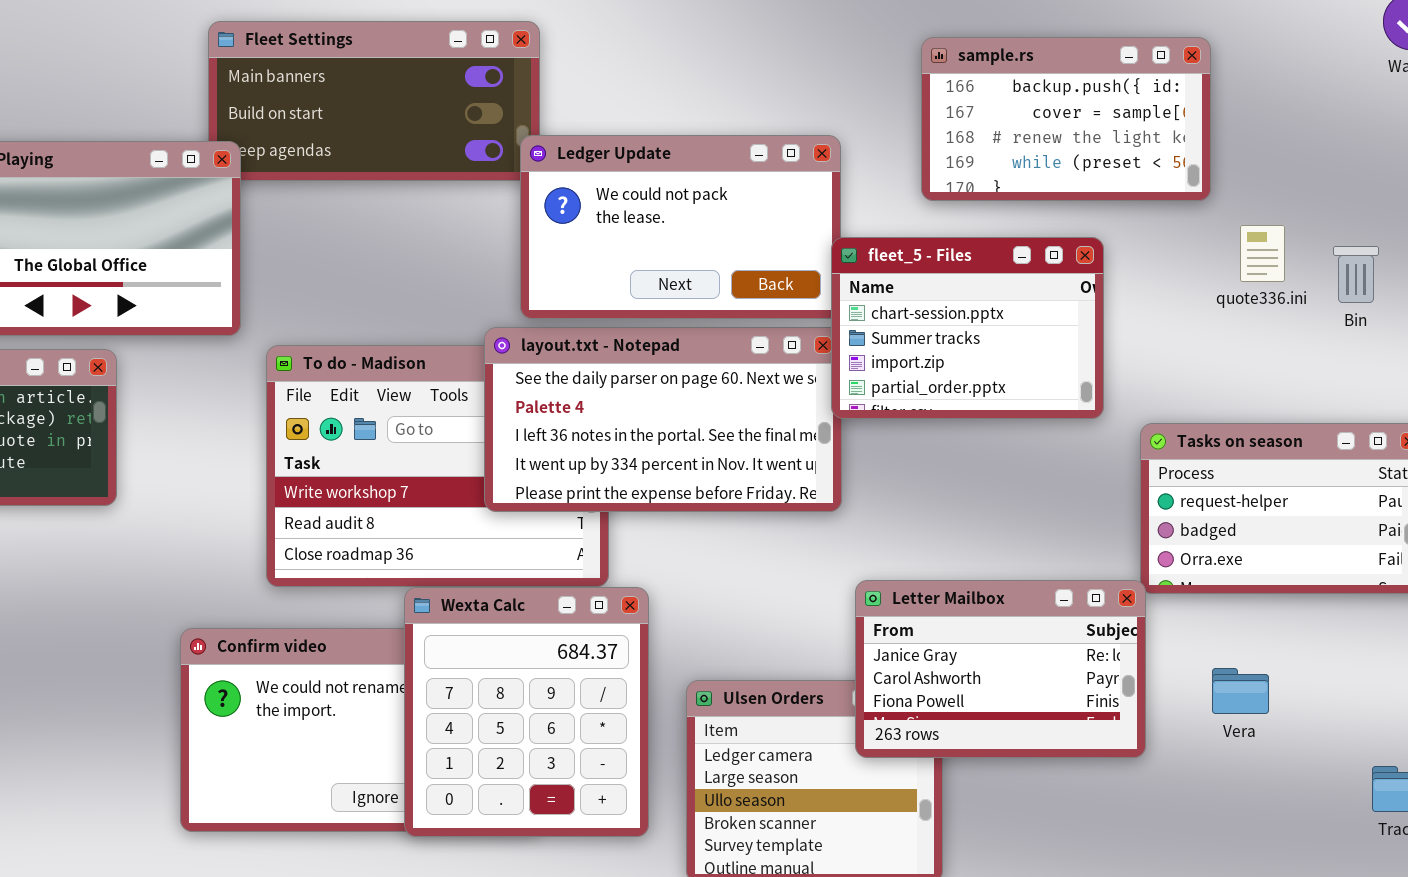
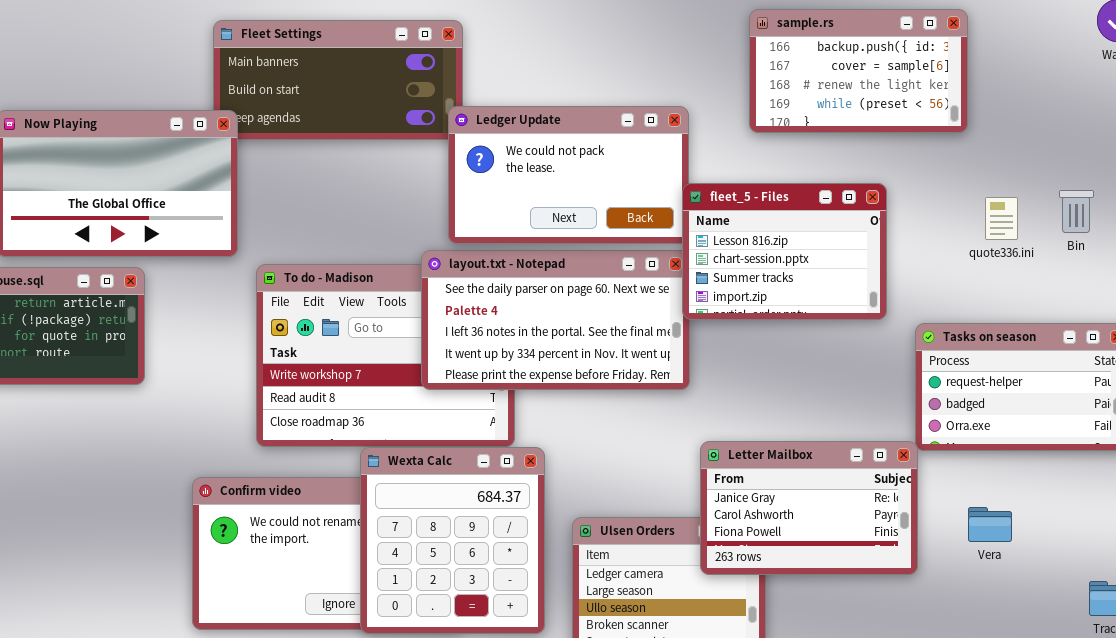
sample.rs: [921,37,1211,201] -> [749,9,968,133], moved
quote336.ini: [1240,225,1285,282] -> [985,197,1018,240], moved
fleet_5 - Files: [831,237,1104,419] -> [682,183,887,320], scrolled up 1 row

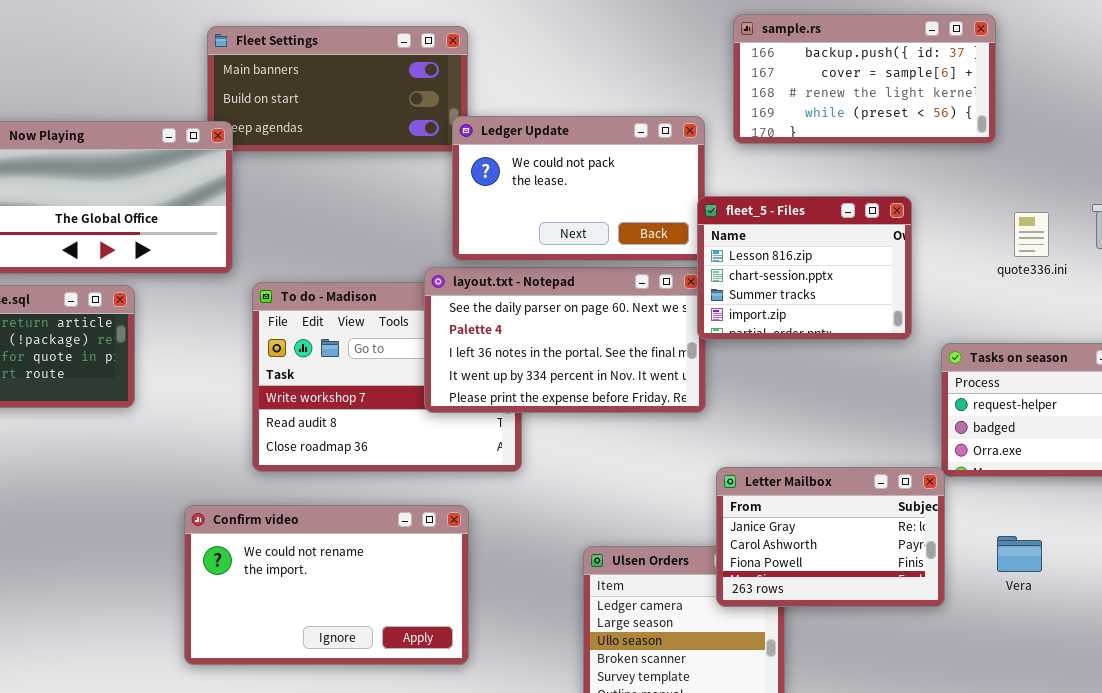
sample.rs: [749,9,968,133] -> [733,14,996,144], resized
Wexta Calc: [360,447,545,634] -> none, closed

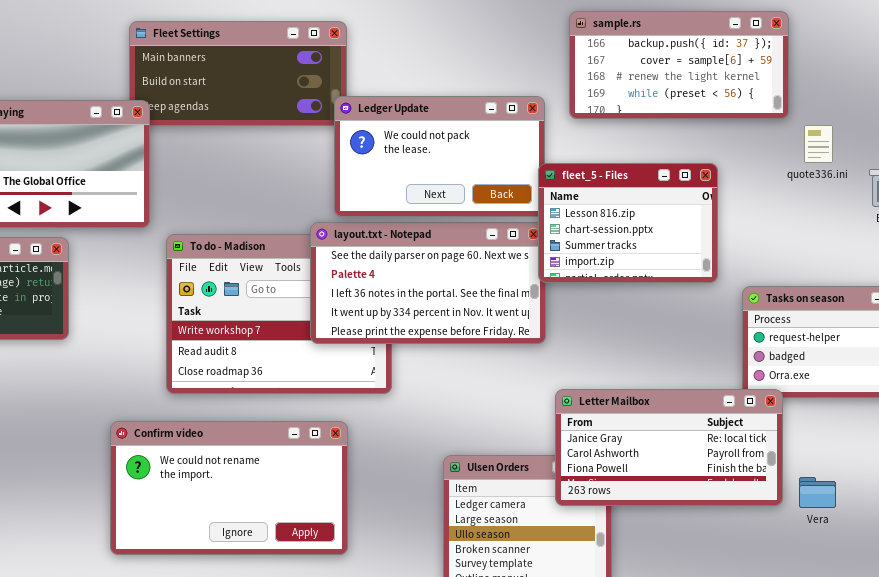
quote336.ini: [1014,212,1049,257] -> [804,125,833,163], moved
Letter Mailbox: [716,467,945,607] -> [555,389,783,506], resized
Vera: [997,536,1042,572] -> [799,477,836,508], moved

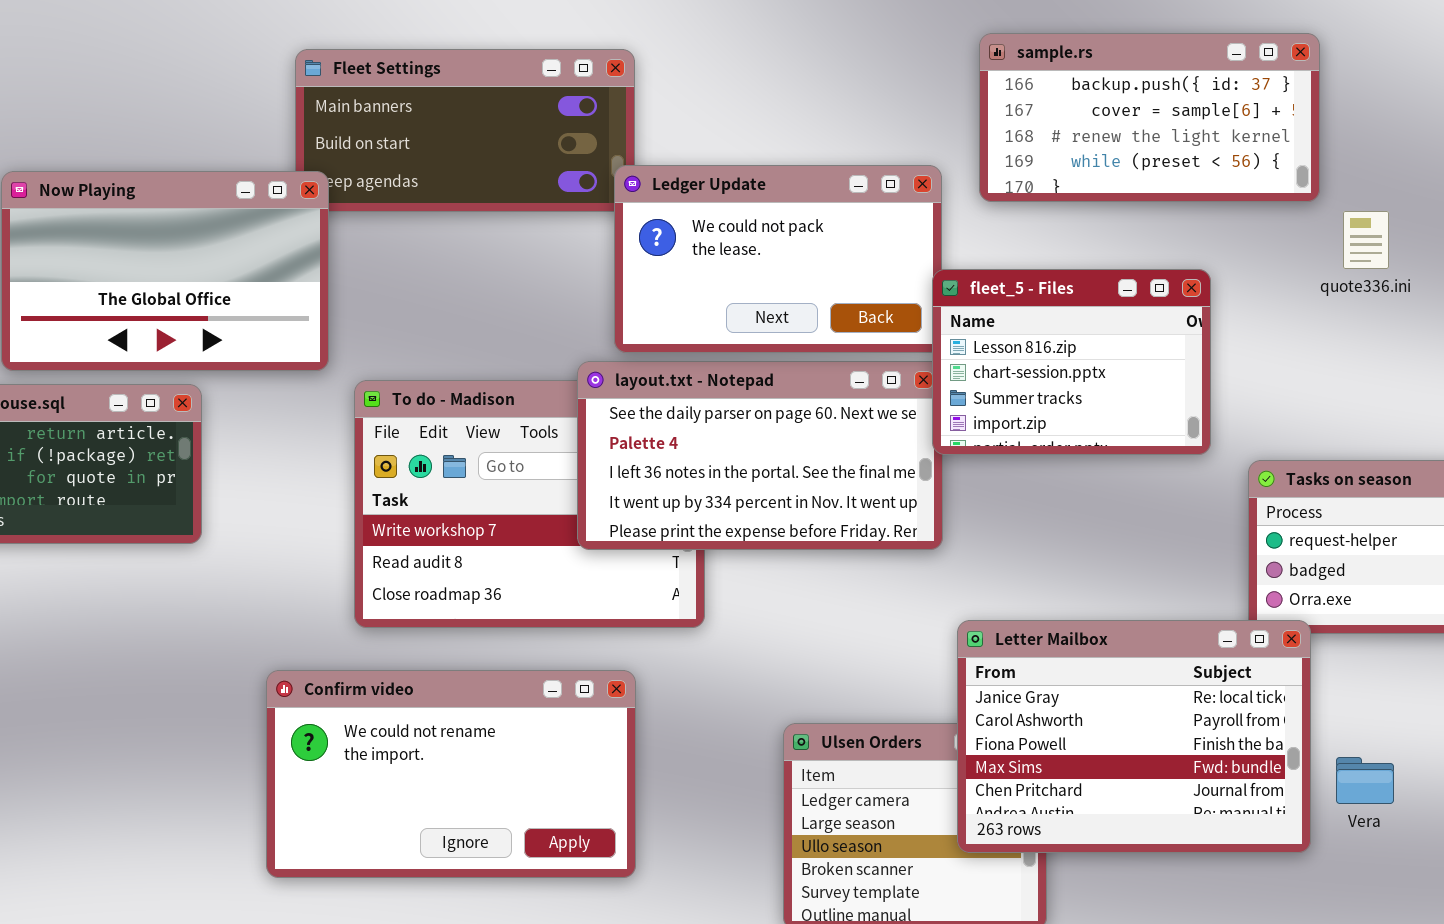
Letter Mailbox: [555,389,783,506] -> [957,620,1311,853], resized

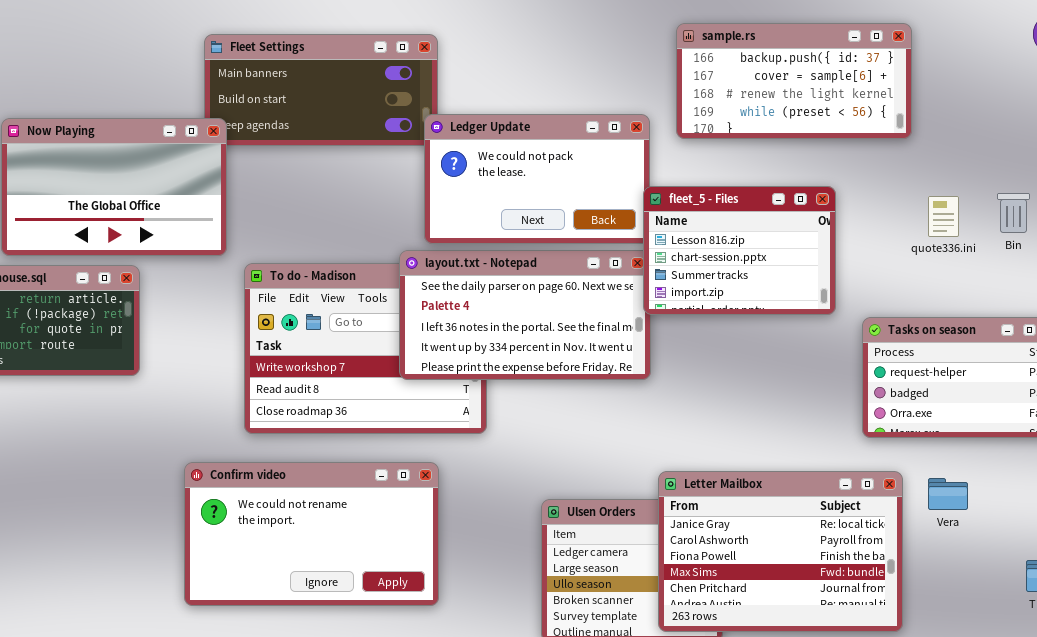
quote336.ini: [1343,211,1389,269] -> [928,196,959,237], moved
Letter Mailbox: [957,620,1311,853] -> [658,471,903,632], moved
Vera: [1336,757,1394,804] -> [928,478,968,510], moved

